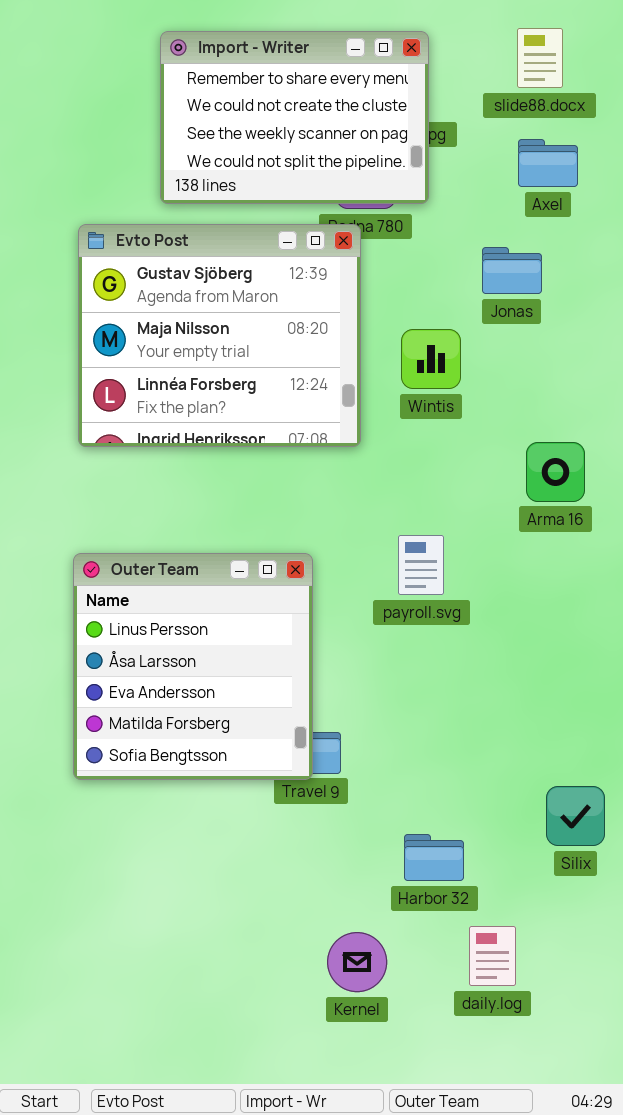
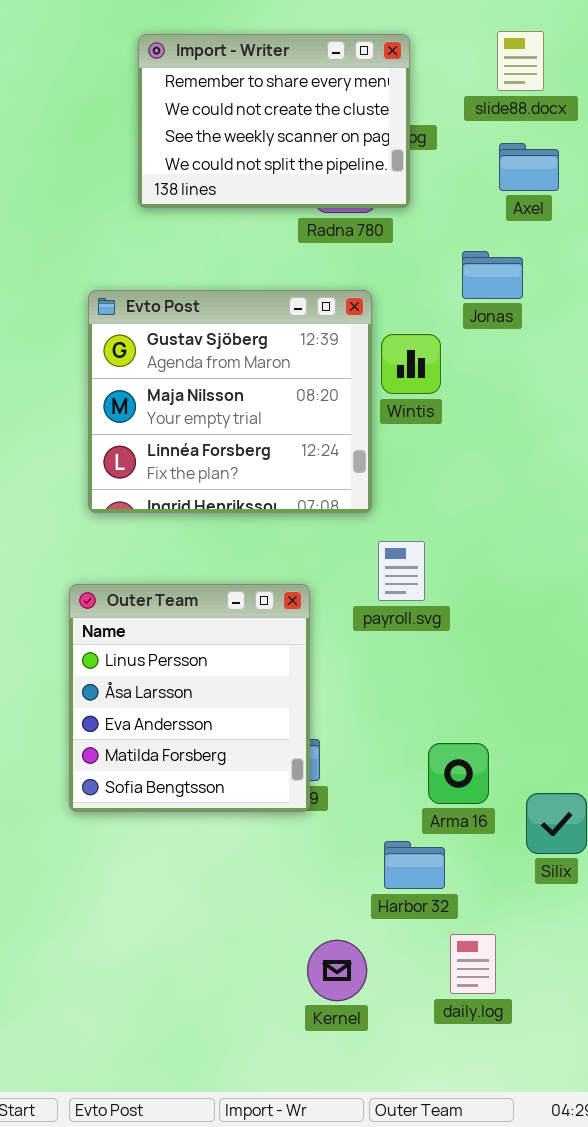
Evto Post: [78,224,361,447] -> [88,290,372,513], moved
Arma 16: [526,442,585,502] -> [428,743,489,804], moved
Outer Team: [73,553,313,780] -> [69,584,310,812], moved

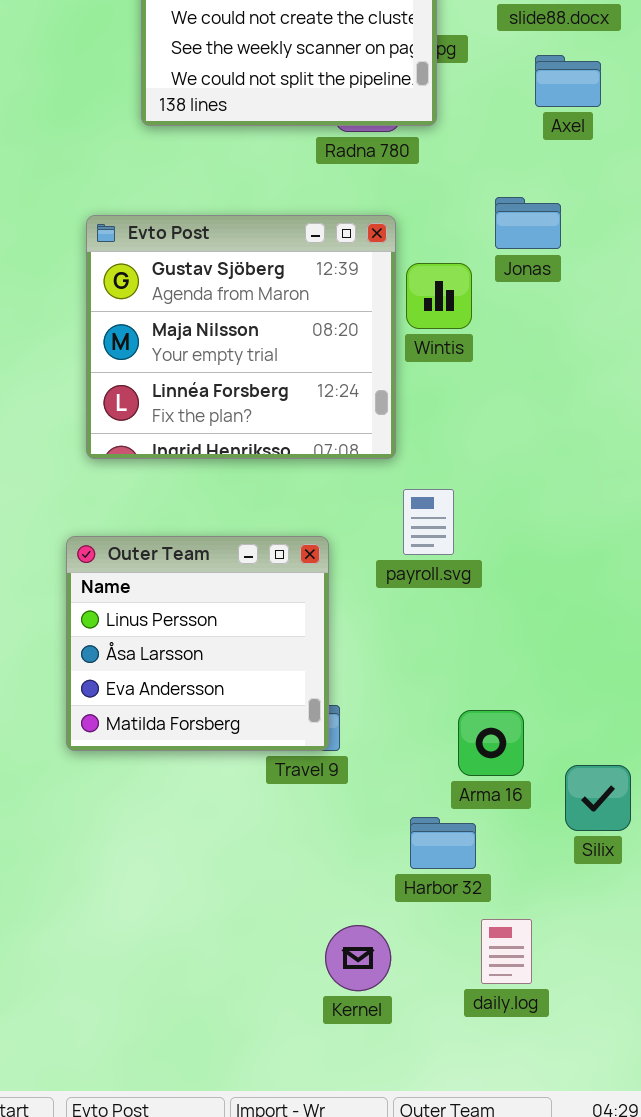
Jonas: [462,251,523,299] -> [495,197,561,249], moved
Outer Team: [69,584,310,812] -> [66,536,329,751], resized

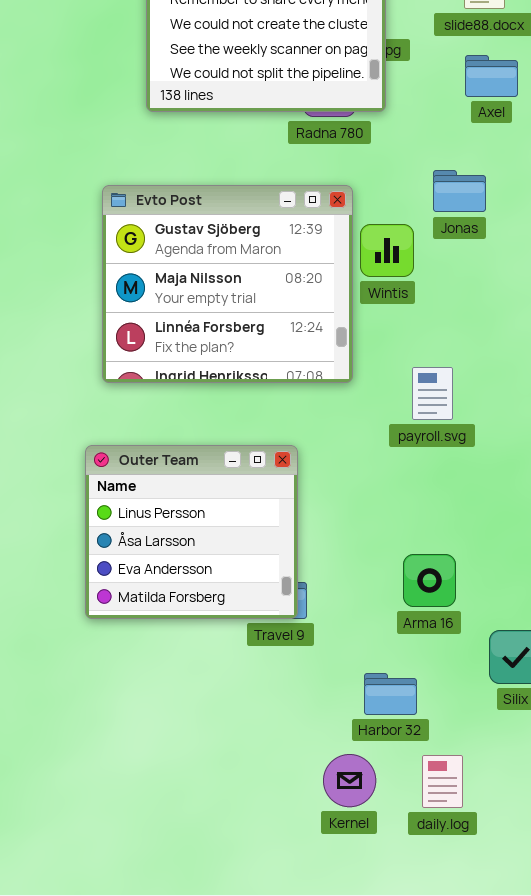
payroll.svg: [403,489,454,555] -> [412,367,453,420], moved
Arma 16: [458,710,524,776] -> [403,554,456,607], moved
Kernel: [325,925,391,991] -> [323,754,376,807], moved

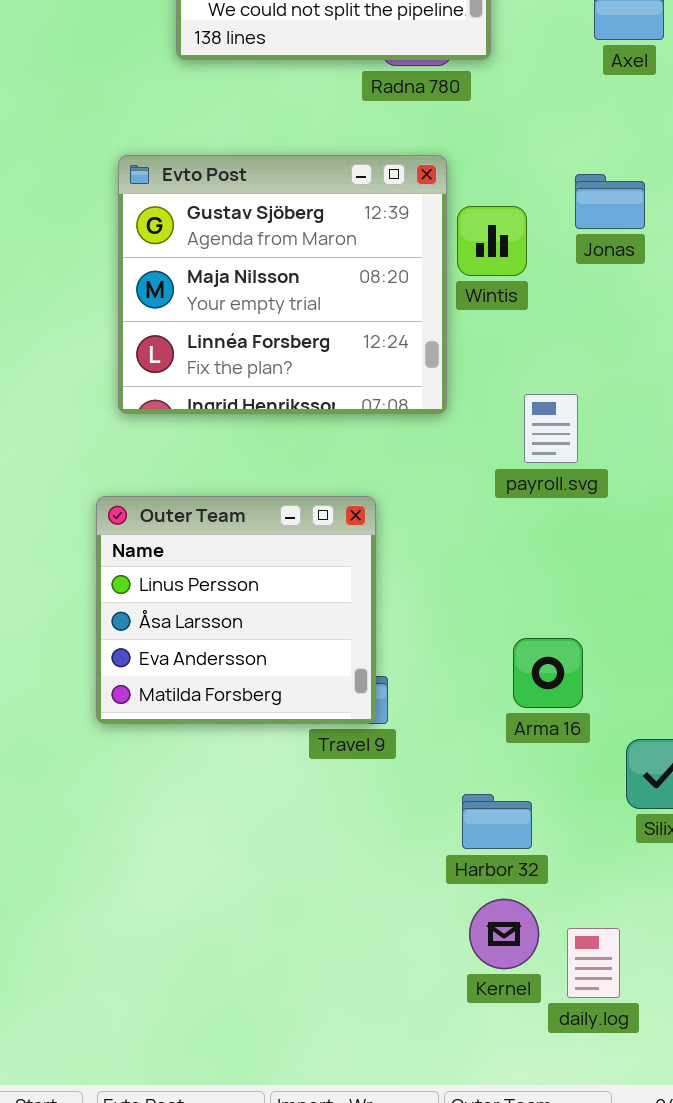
Jonas: [433,170,486,212] -> [575,174,645,229], moved
Kernel: [323,754,376,807] -> [469,899,539,969], moved
daily.log: [422,755,463,808] -> [567,928,620,998], moved

